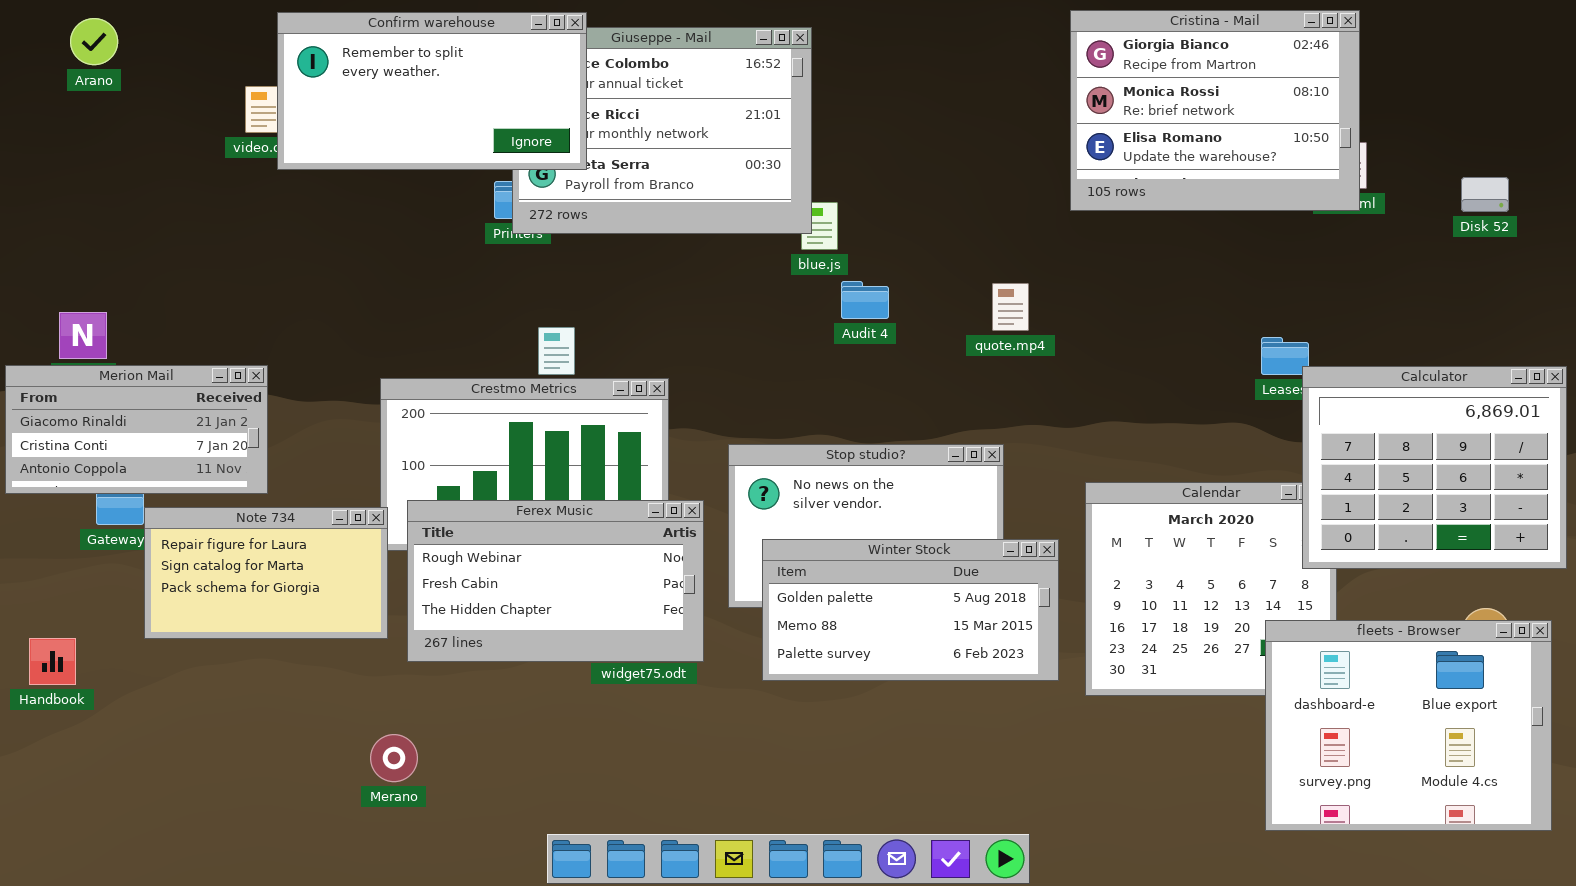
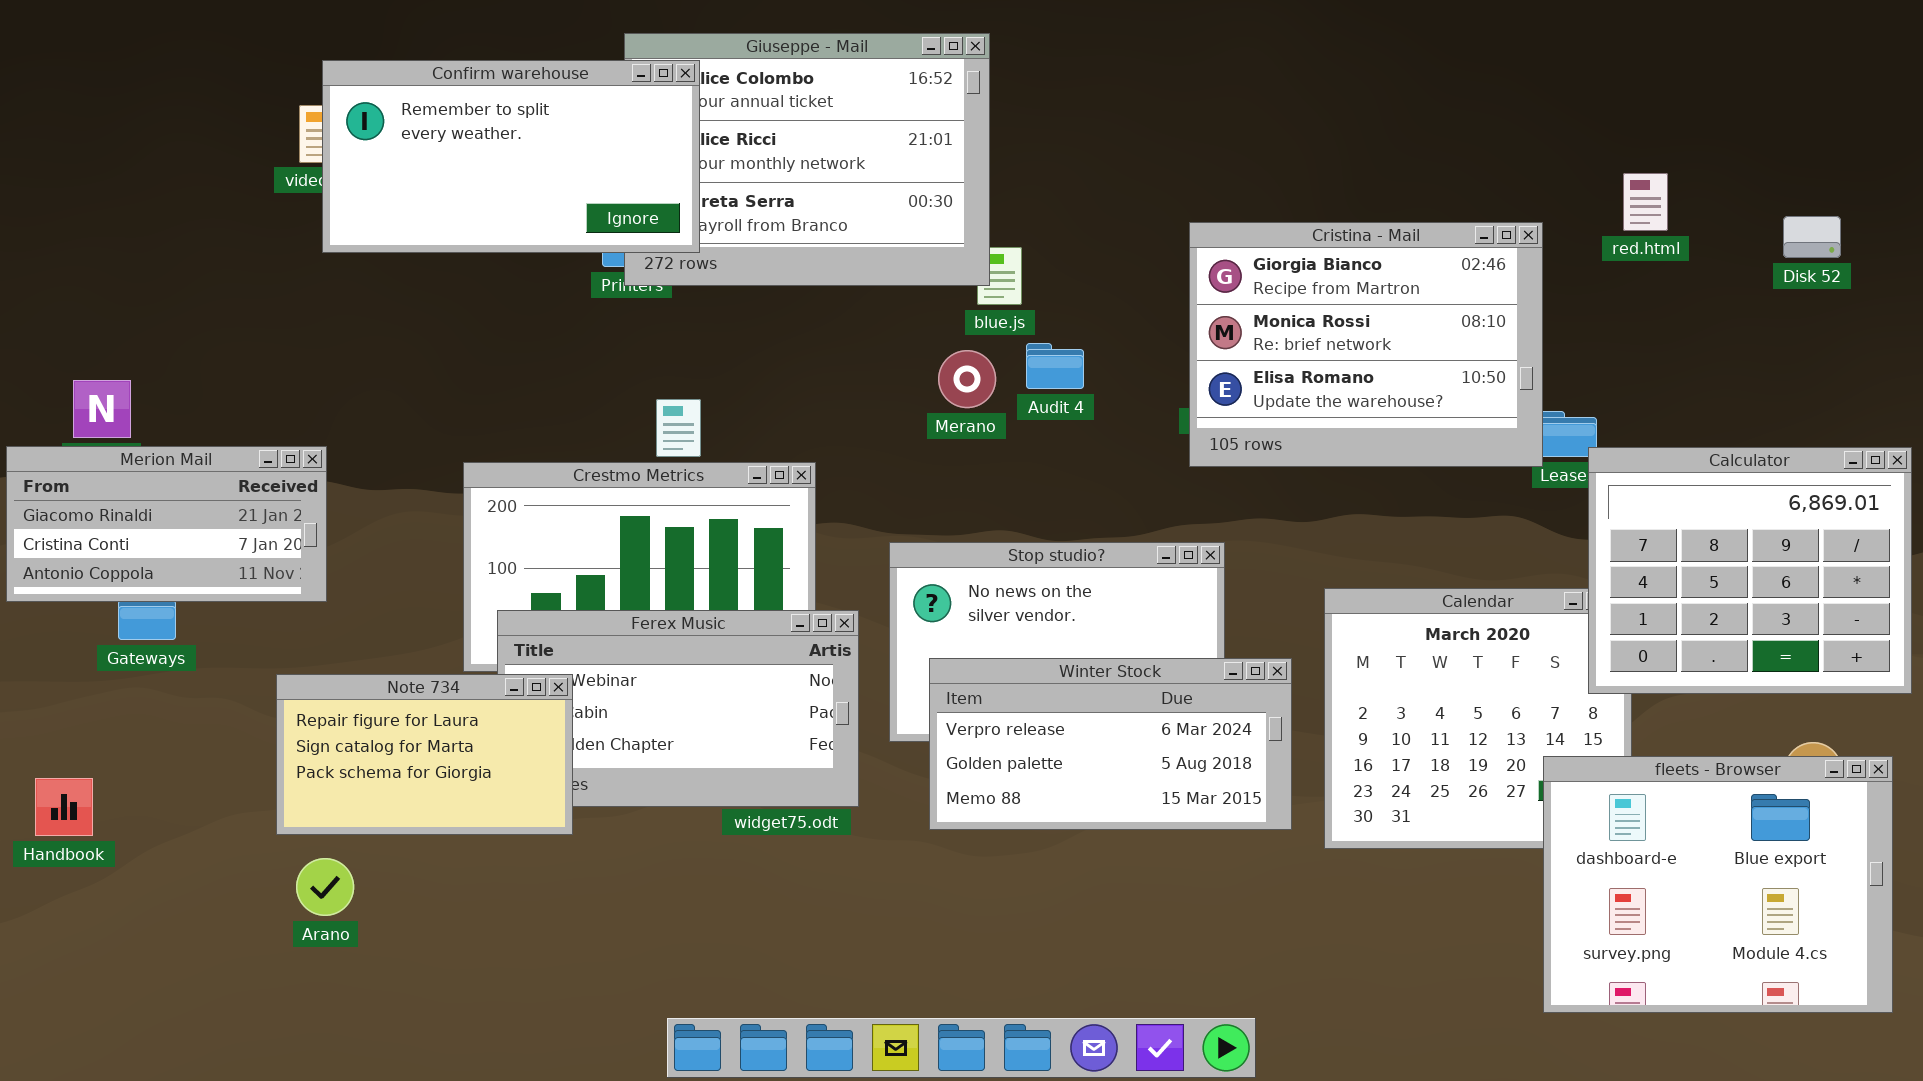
Cristina - Mail: [1070,10,1360,211] -> [1189,222,1543,467], moved
Confirm warehouse: [277,12,587,170] -> [322,60,700,253], moved
Arano: [70,18,118,65] -> [296,858,354,916], moved
Note 734: [144,507,388,639] -> [276,674,573,835], moved
Winter Stock: [762,539,1059,681] -> [929,658,1292,830], scrolled up 1 row
Merano: [370,734,418,782] -> [938,350,996,408], moved

